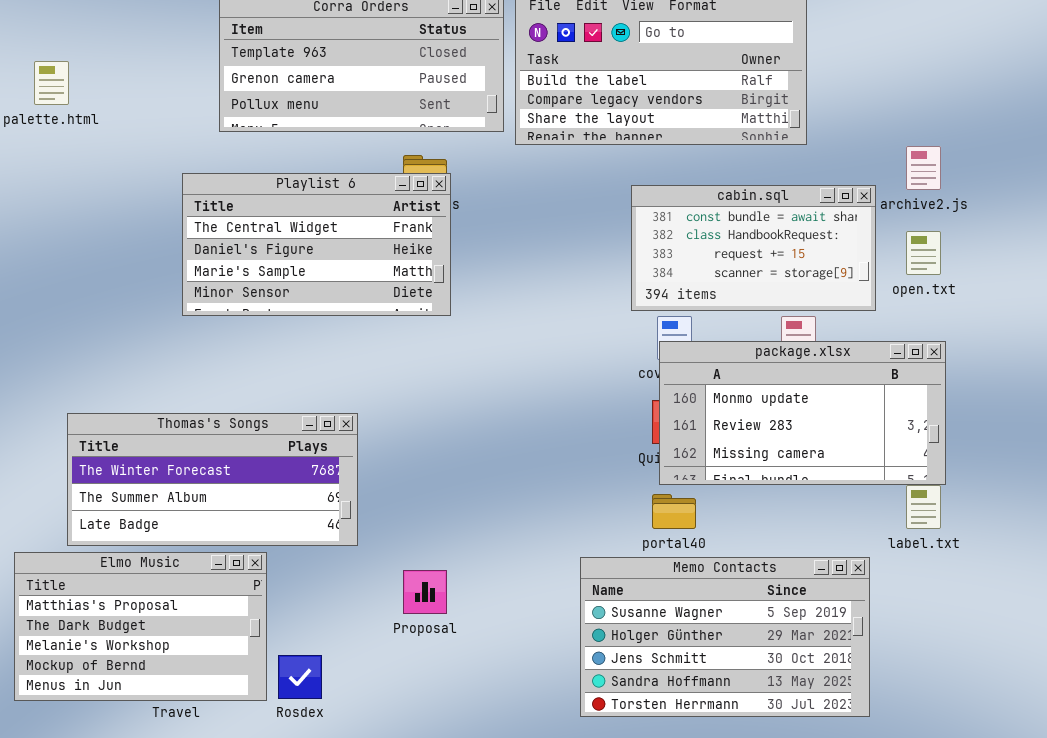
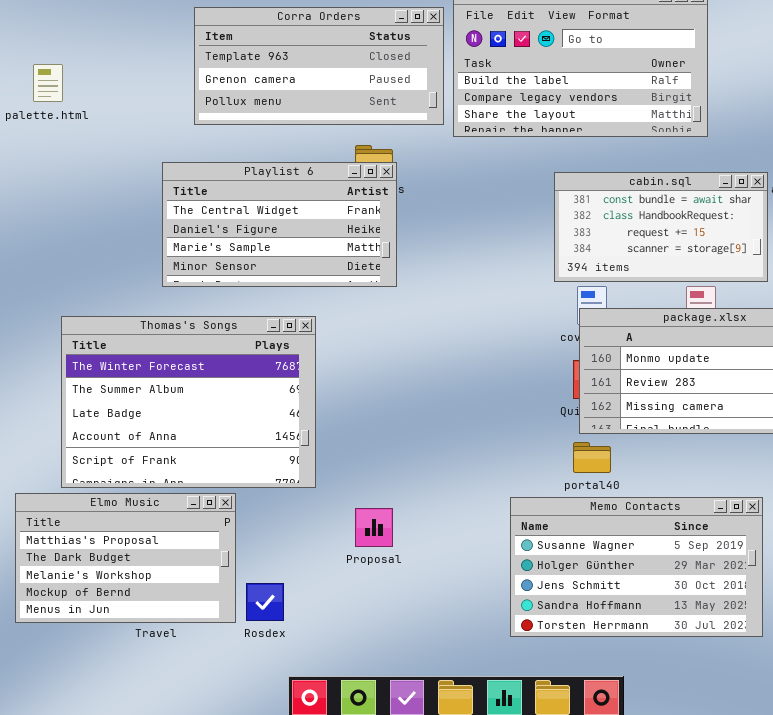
Thomas's Songs: [67,413,358,546] -> [61,316,316,488], resized

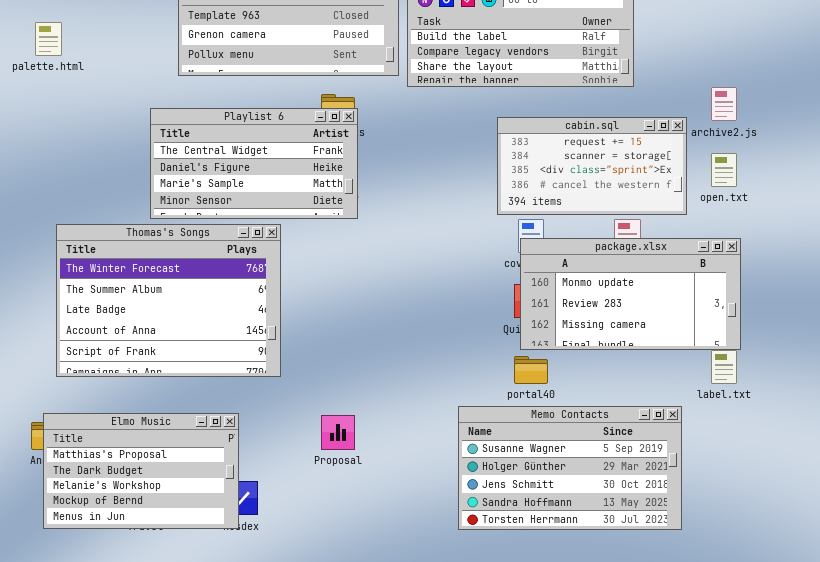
cabin.sql: [554,172,768,282] -> [497,117,687,215], scrolled down 2 rows
Thomas's Songs: [61,316,316,488] -> [56,224,281,377], moved
Elmo Music: [15,493,236,623] -> [43,413,239,529], moved

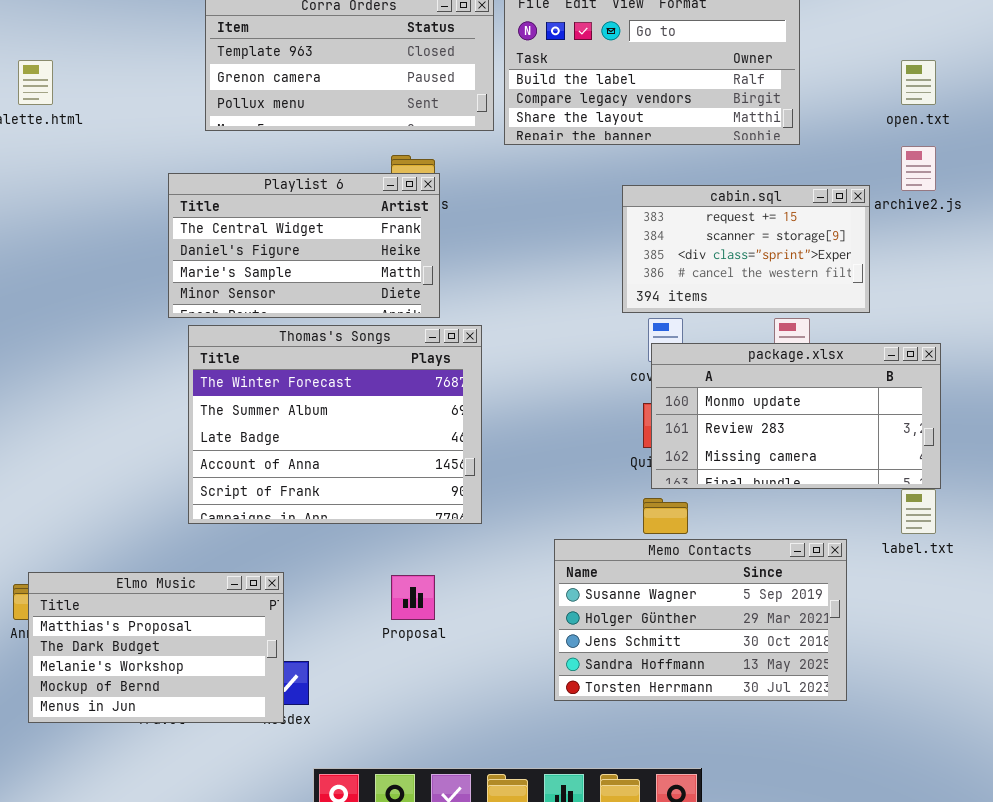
open.txt: [711,153,737,187] -> [901,60,936,105], moved
Thomas's Songs: [56,224,281,377] -> [188,325,482,524], moved
Memo Contacts: [458,406,682,530] -> [554,539,847,701], moved

